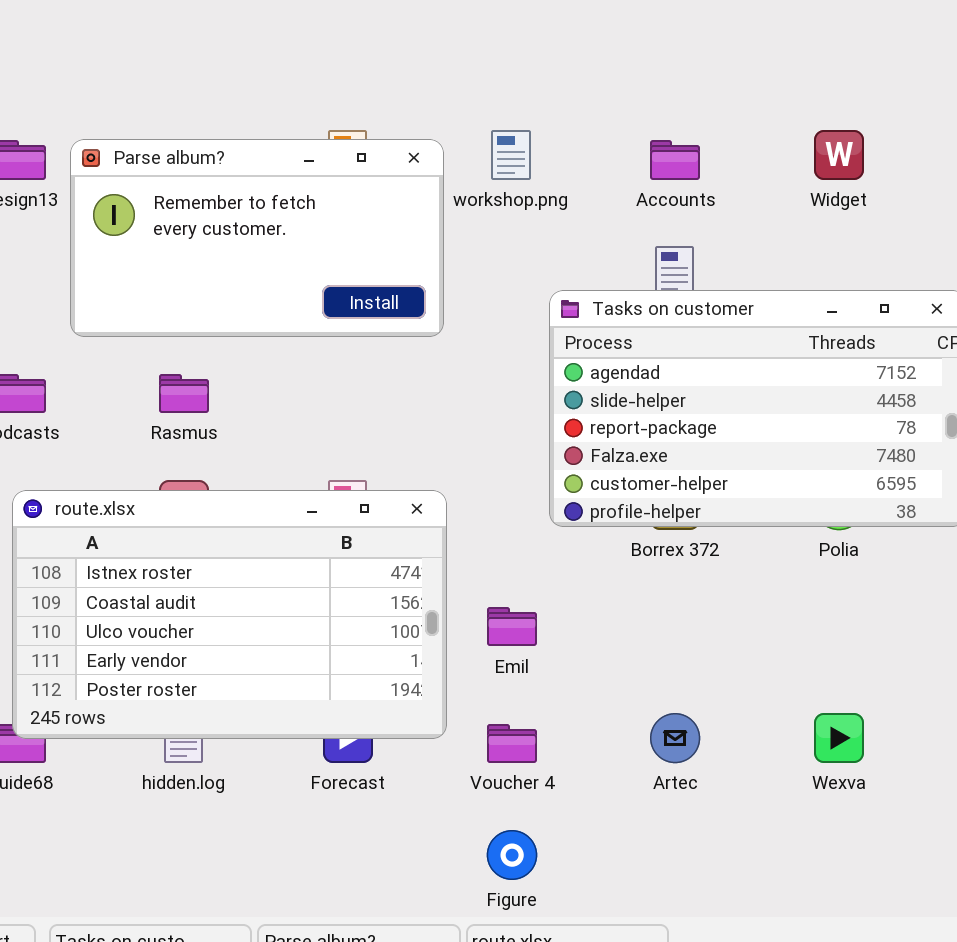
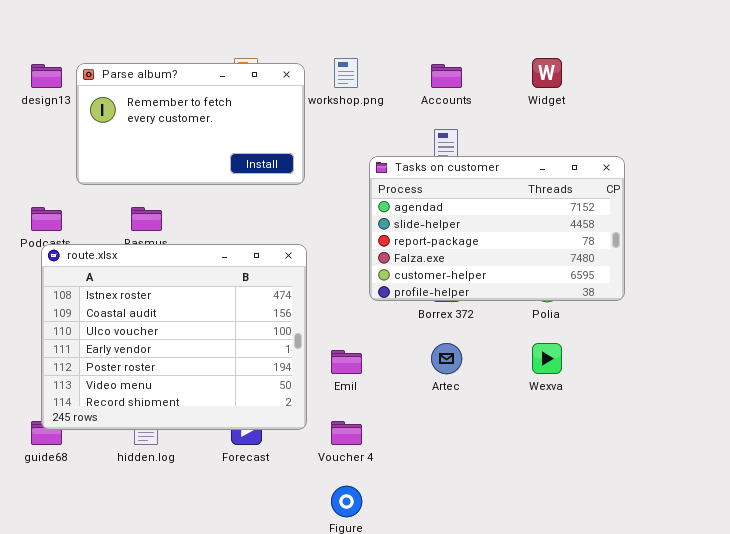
route.xlsx: [12,490,447,739] -> [41,244,307,430], resized
Artec: [650,713,700,763] -> [431,343,462,374], moved
Wexva: [814,713,864,763] -> [532,343,562,374], moved

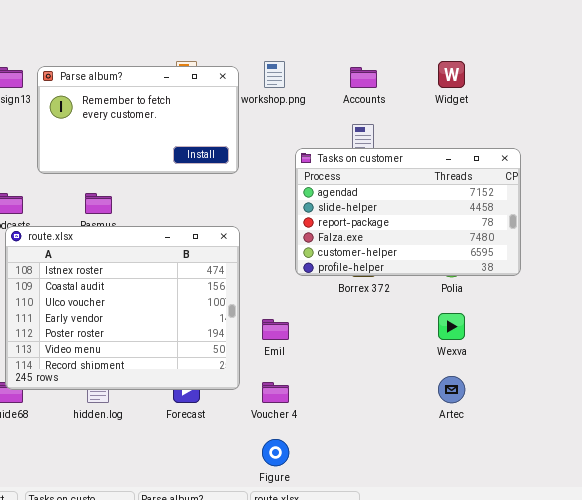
Artec: [431,343,462,374] -> [438,376,465,403], moved

